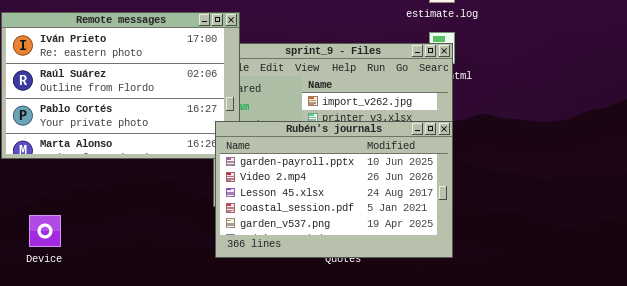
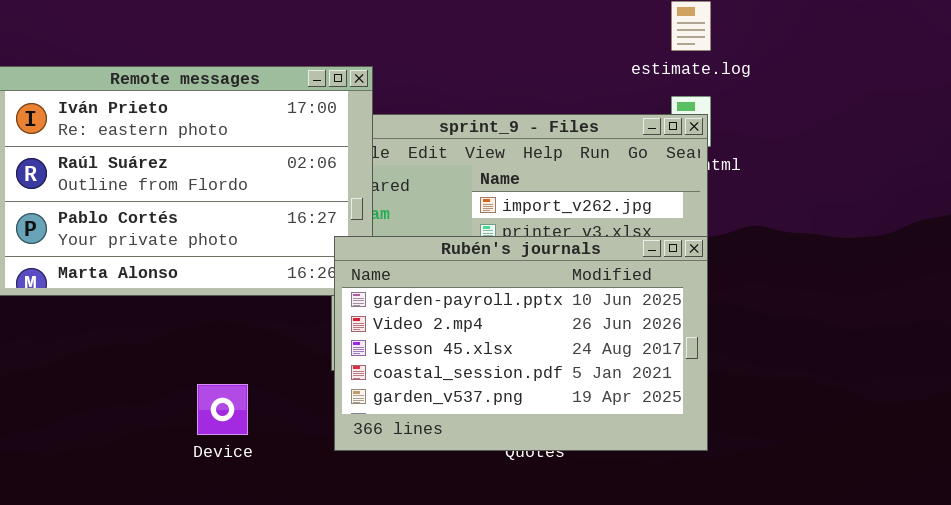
Device: [29,215,61,247] -> [197,384,248,435], moved

